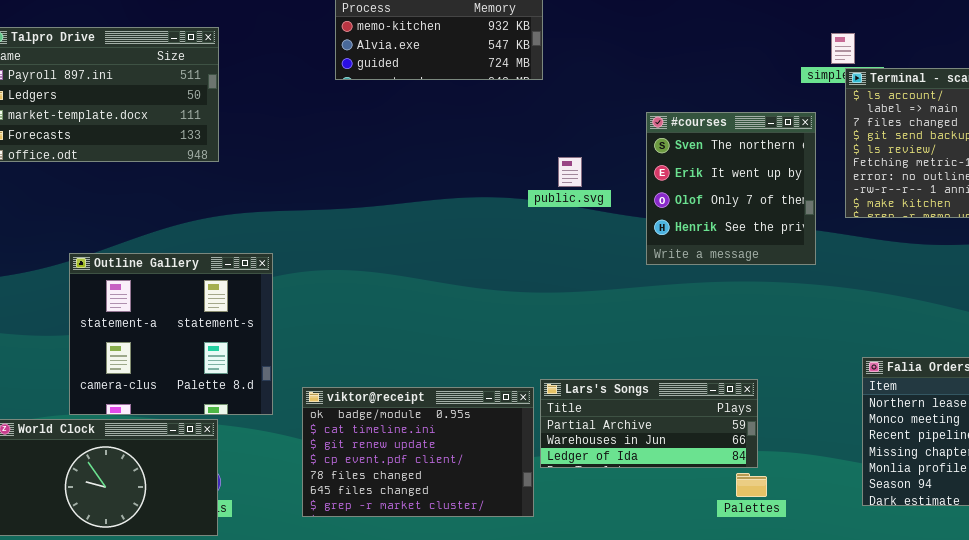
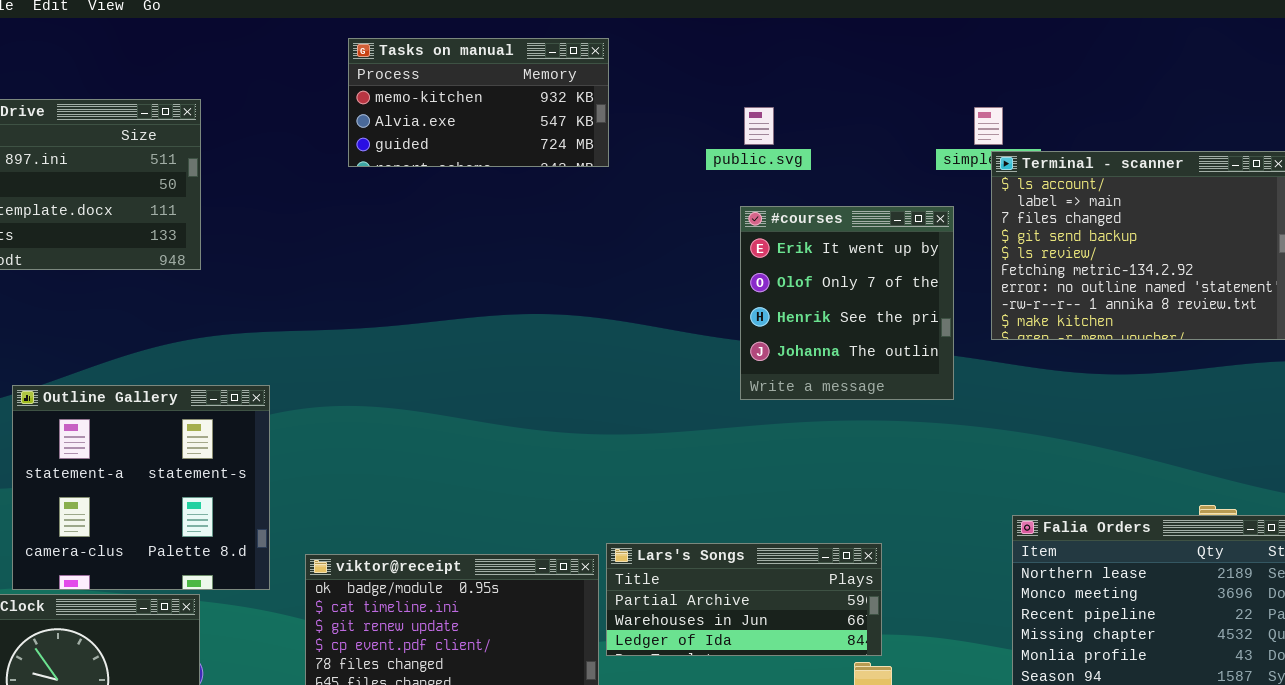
#courses: [646,112,816,265] -> [740,206,954,400], scrolled down 1 row
public.svg: [558,157,582,187] -> [744,107,774,145], moved

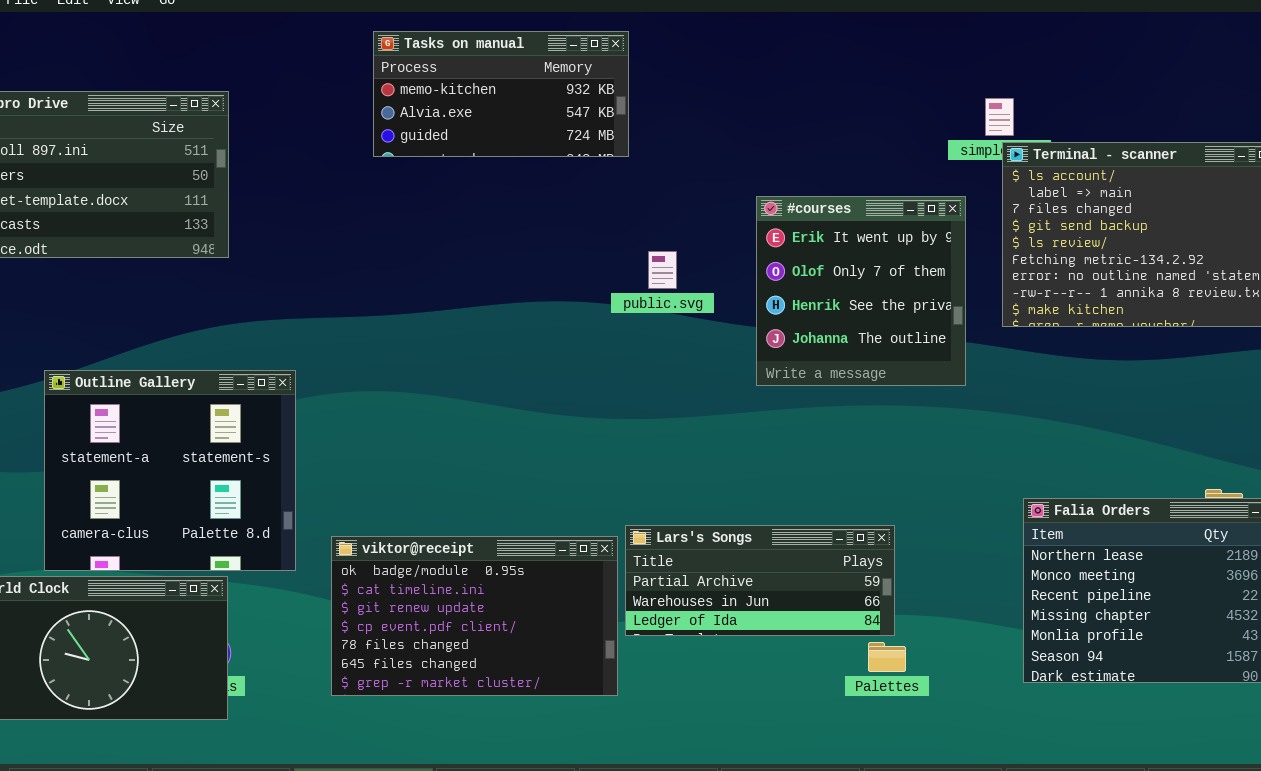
public.svg: [744,107,774,145] -> [648,251,677,289], moved

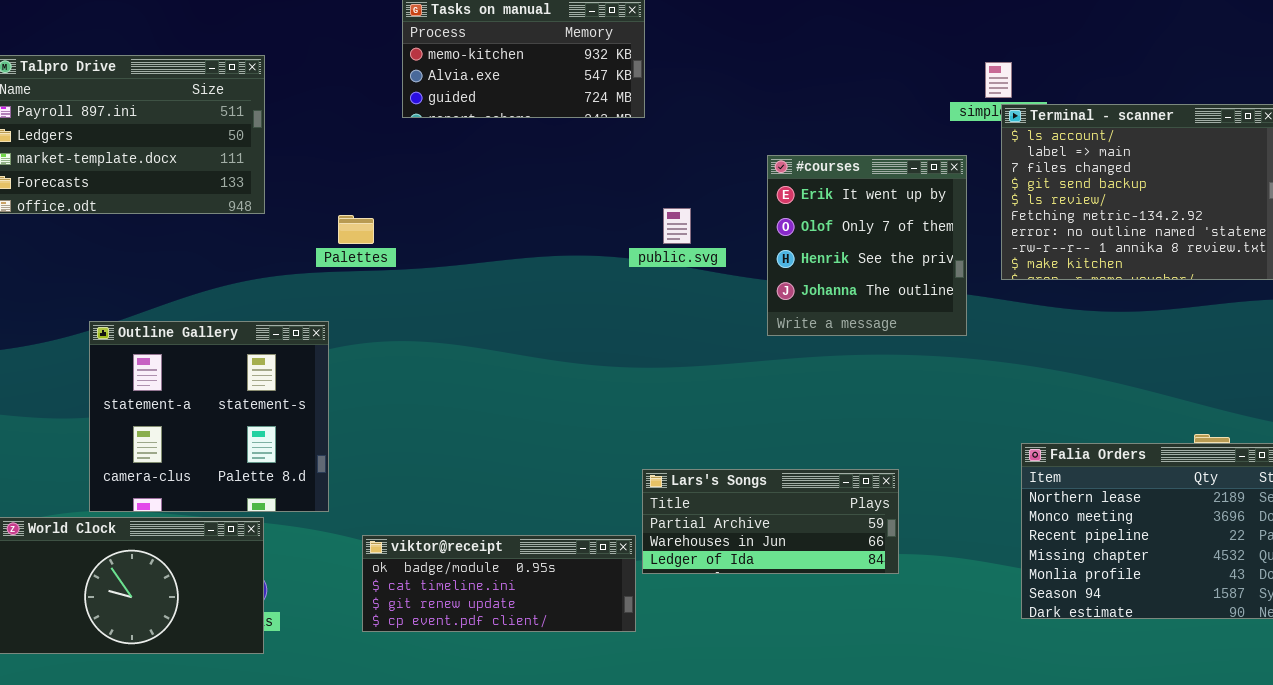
viktor@receipt: [331,536,618,696] -> [362,535,636,632], resized
Palettes: [868,642,906,672] -> [338,215,374,244], moved

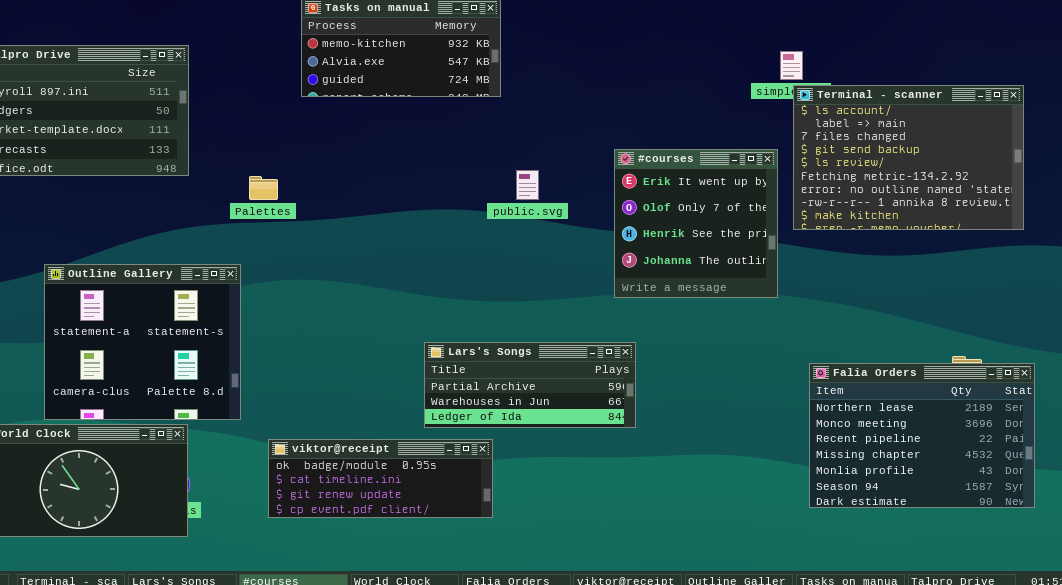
#courses: [767,155,967,336] -> [614,149,778,298], moved
Lars's Songs: [642,469,899,574] -> [424,342,636,428], moved

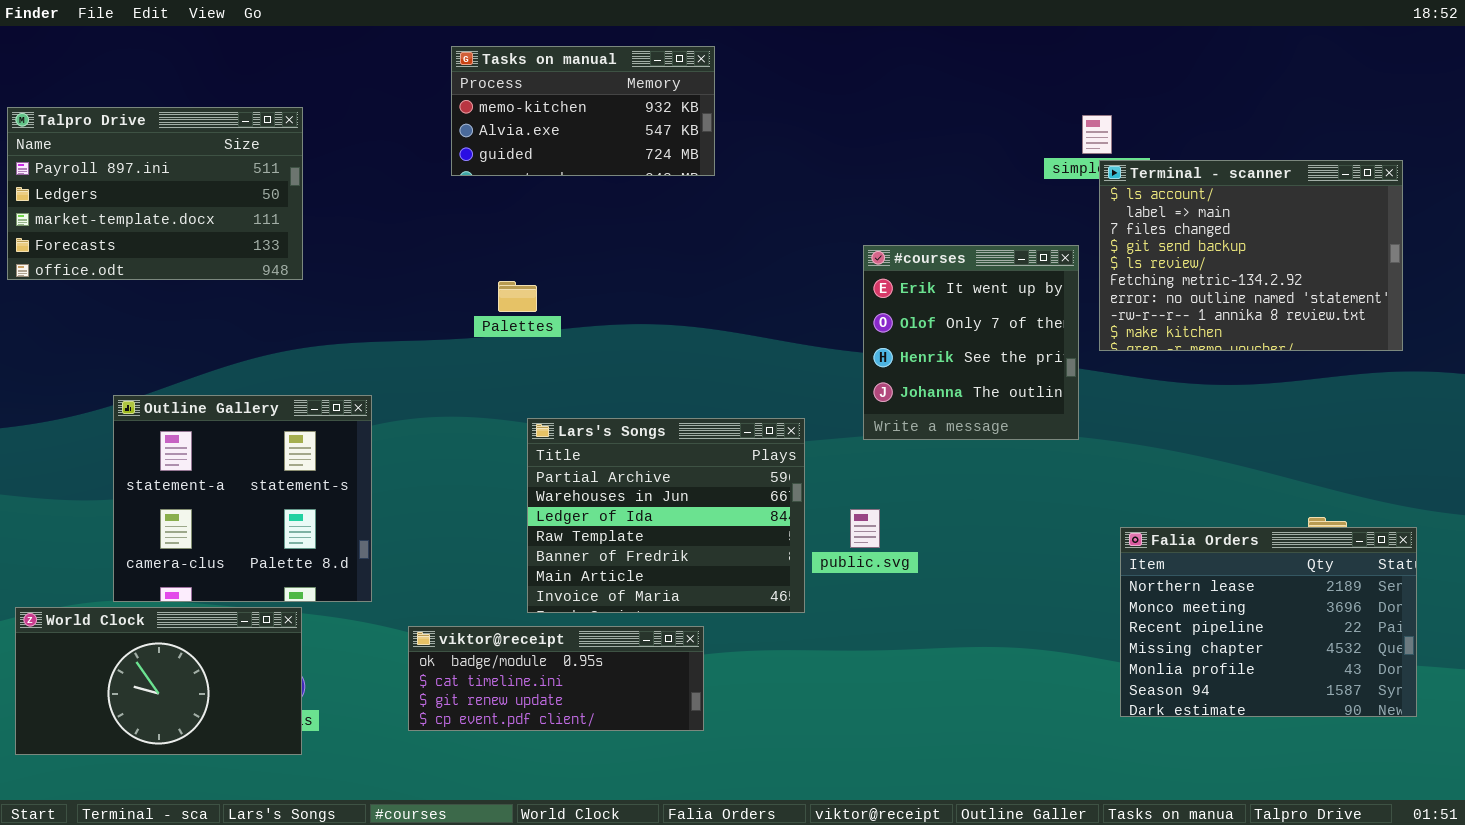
public.svg: [516,170,539,200] -> [850,509,880,548], moved
Palettes: [249,176,278,200] -> [498,281,537,312], moved
Lars's Songs: [424,342,636,428] -> [527,418,805,613], moved, resized

